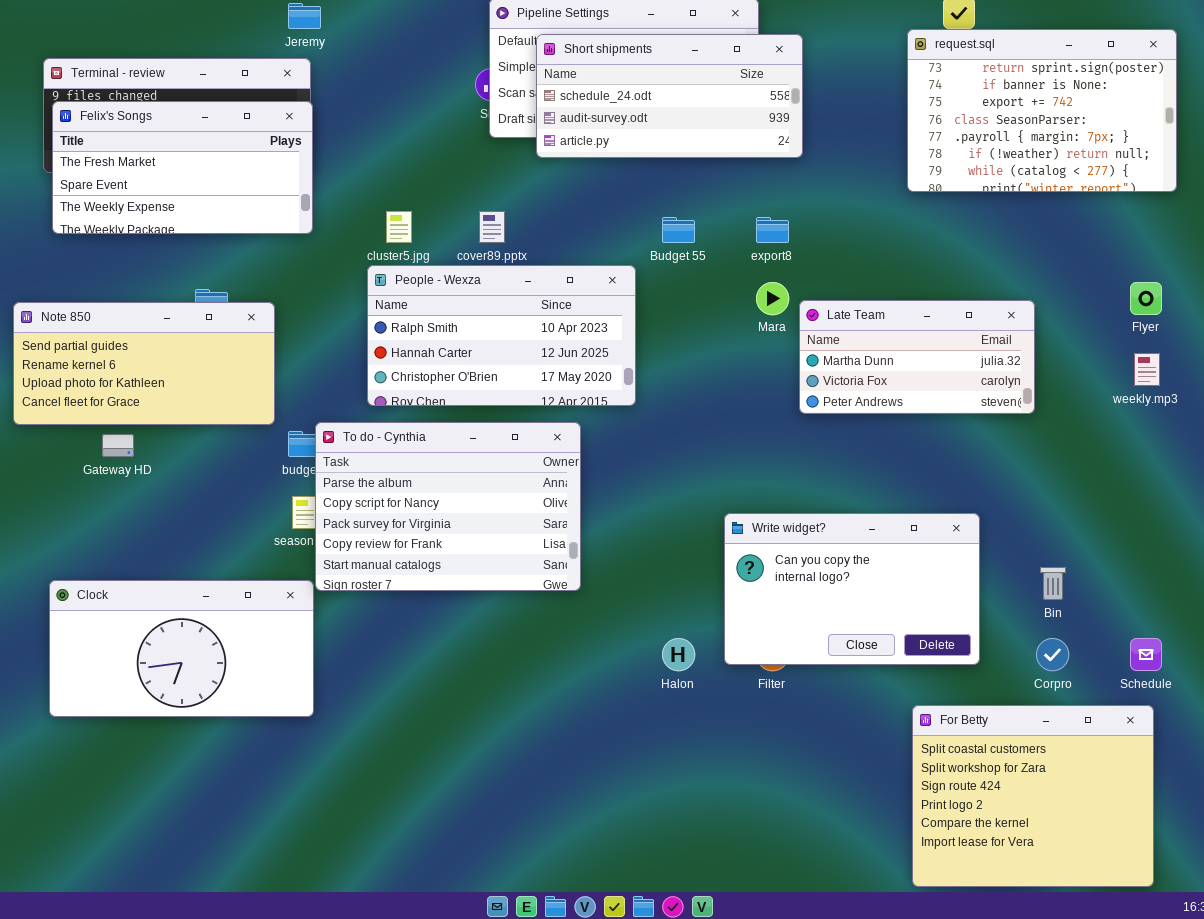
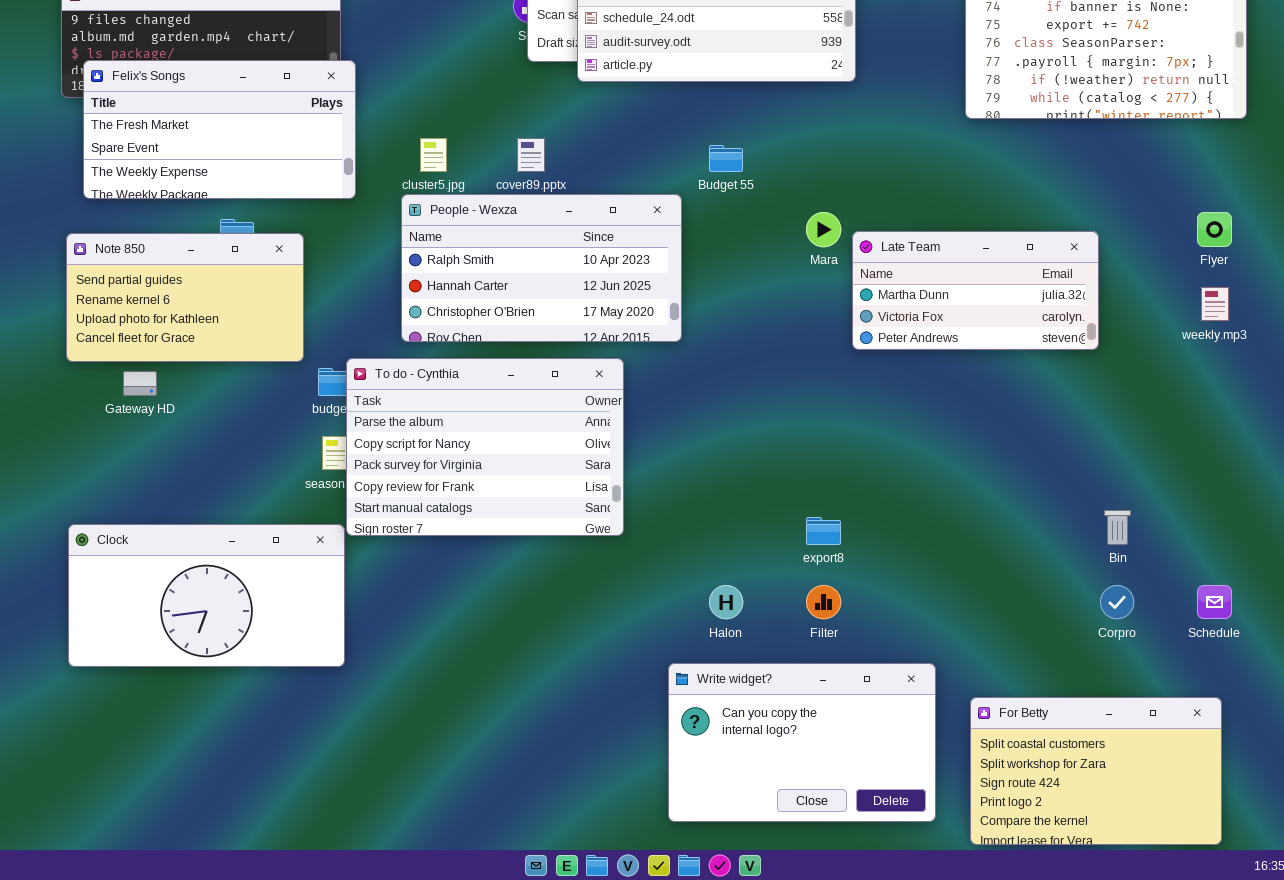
Felix's Songs: [52,101,313,234] -> [83,60,356,199], moved
export8: [756,217,789,243] -> [806,517,841,545], moved
Note 850: [13,302,275,425] -> [66,233,304,362], resized
Write widget?: [724,513,980,665] -> [668,663,936,822], moved
For Betty: [912,705,1154,887] -> [970,697,1222,845], resized

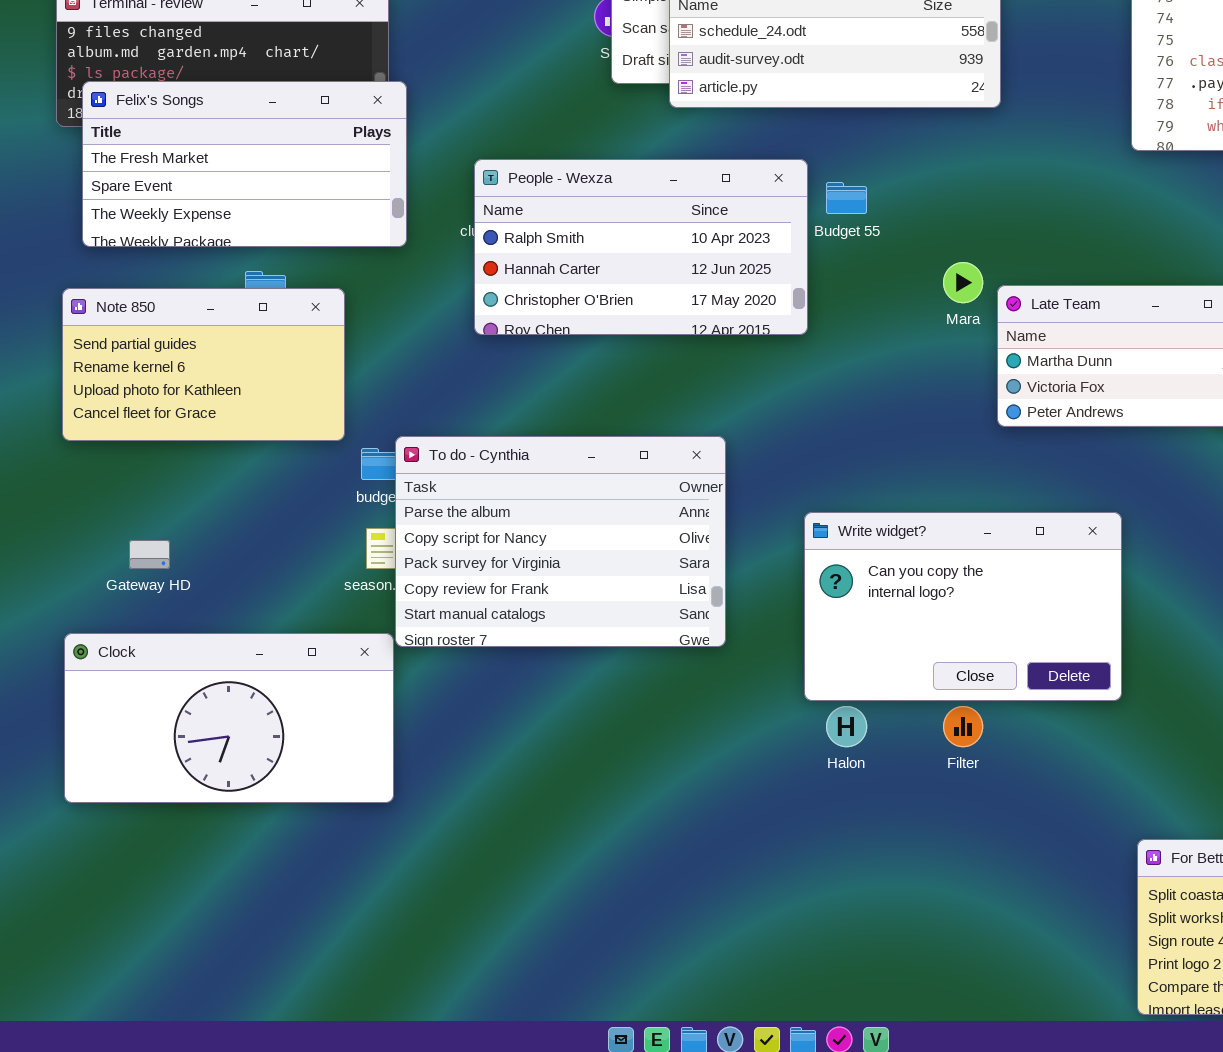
People - Wexza: [401,194,682,342] -> [474,159,808,335], moved
Gateway HD: [123,371,157,396] -> [129,540,170,569], moved
Write widget?: [668,663,936,822] -> [804,512,1122,701], moved

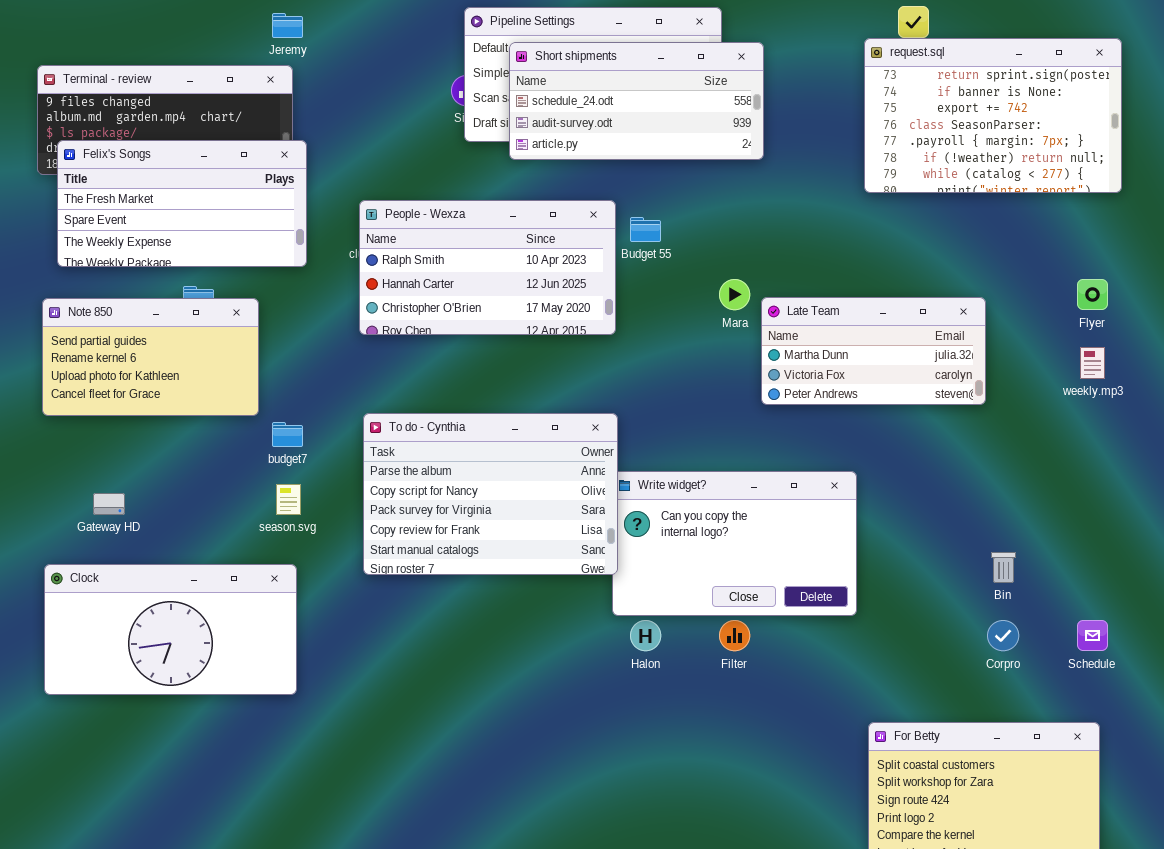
To do - Cynthia: [395,436,726,647] -> [363,413,618,575], moved

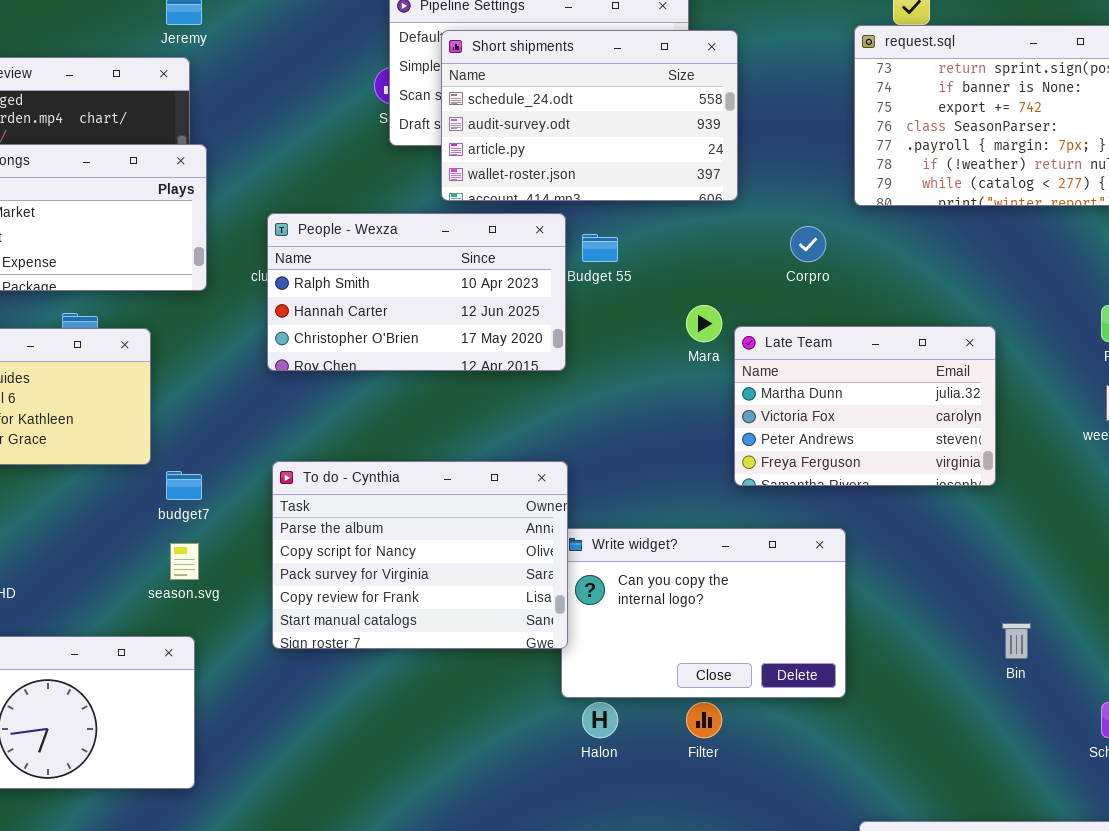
Short shipments: [509,42,764,160] -> [441,30,738,201], resized
Late Team: [761,297,986,405] -> [734,326,996,486], resized
Corpro: [987,620,1019,651] -> [790,226,826,262], moved

